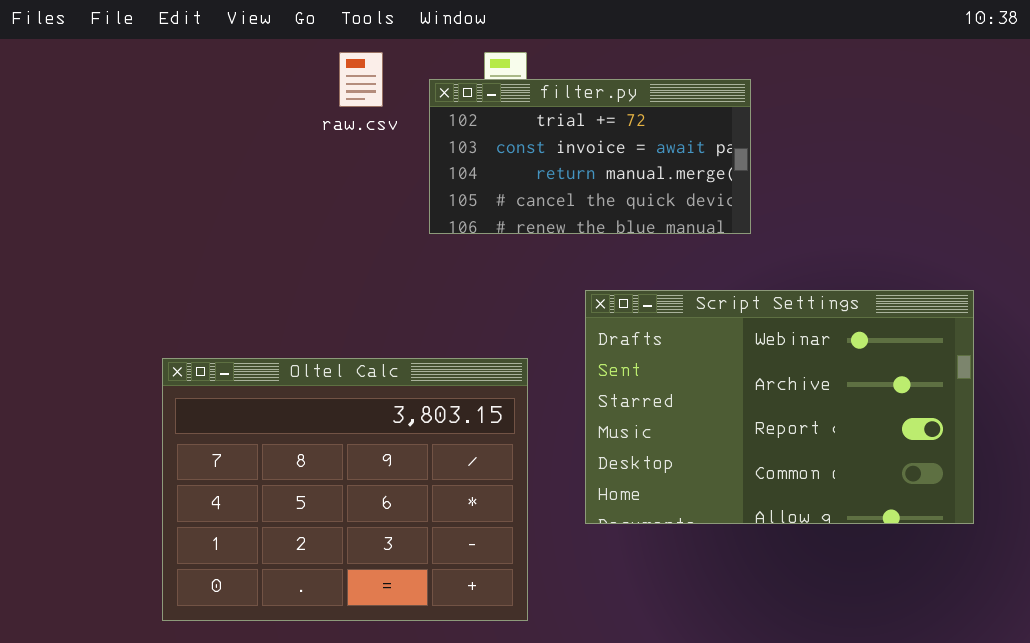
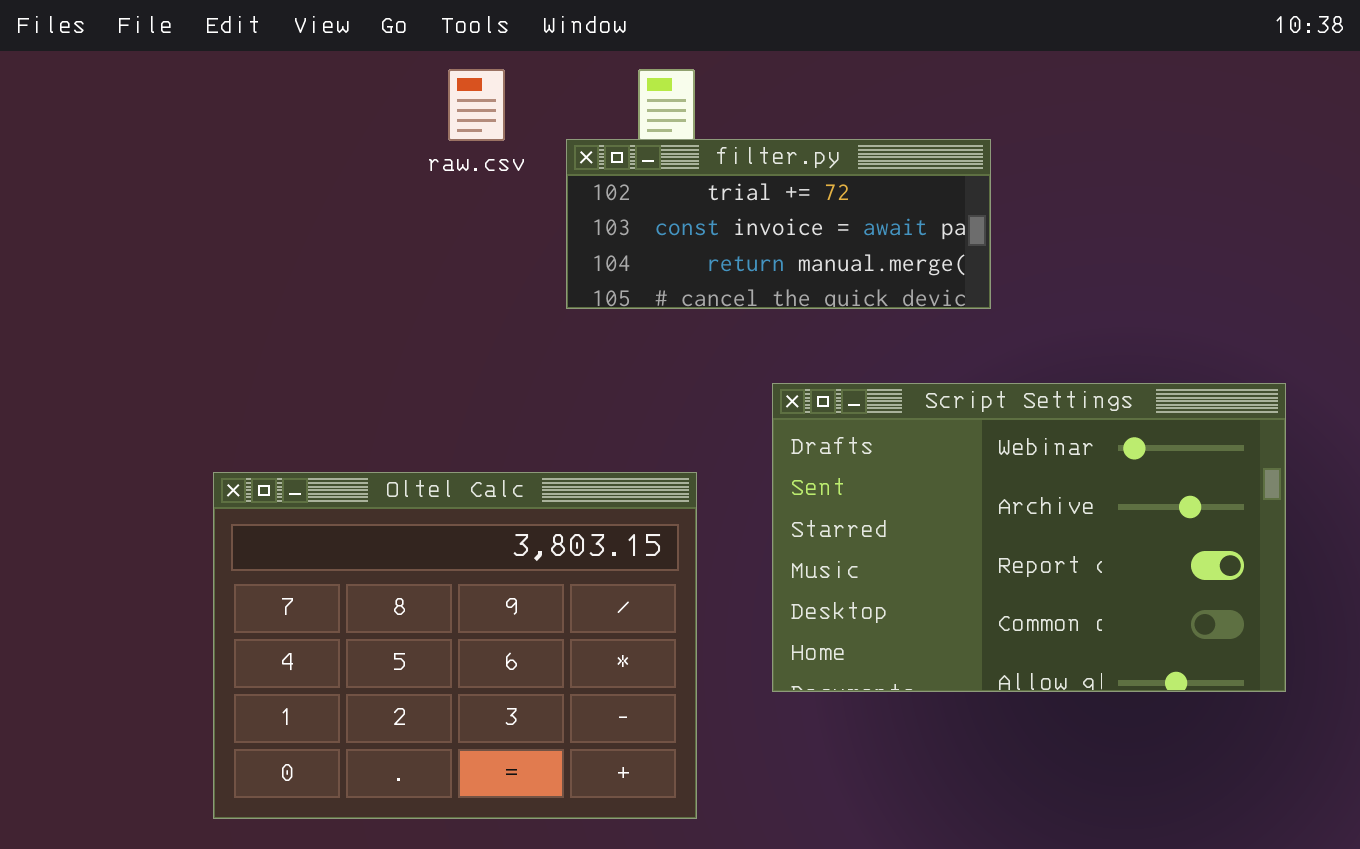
filter.py: [429,79,751,234] -> [566,139,991,309], resized

